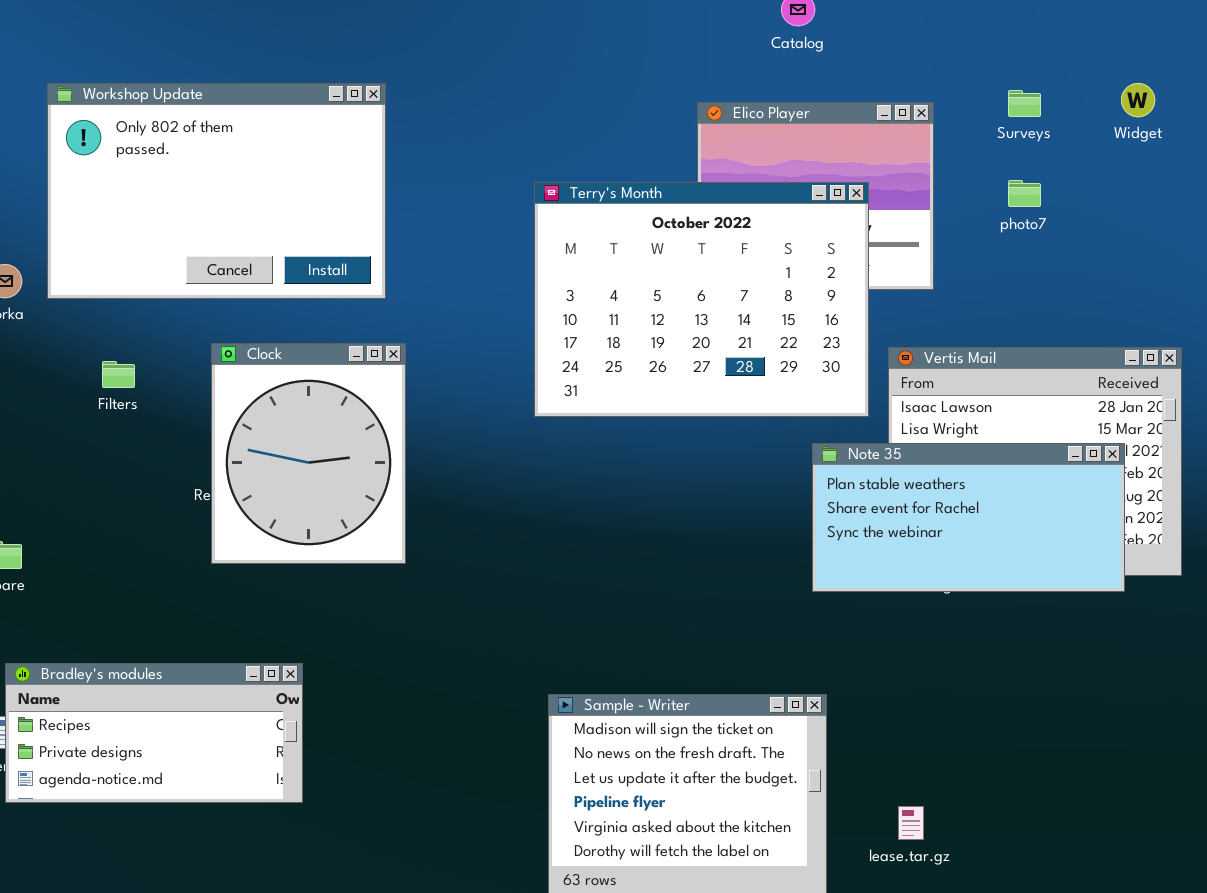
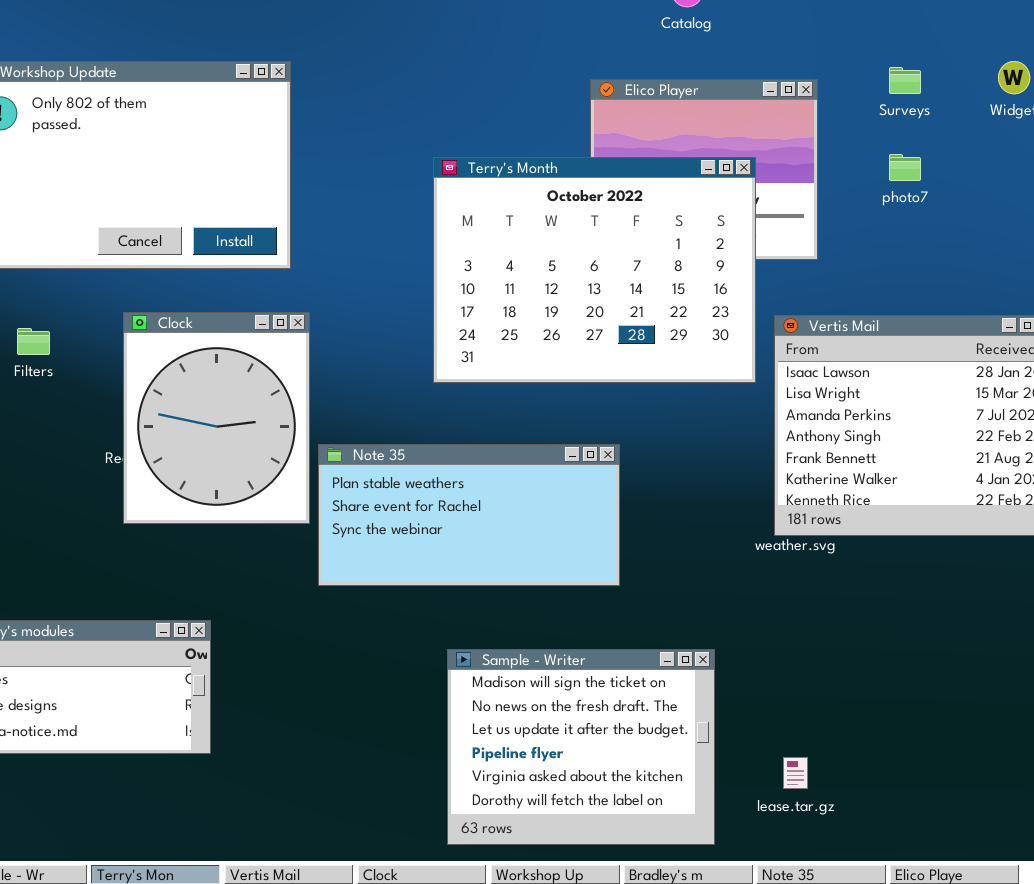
Note 35: [812,443,1125,592] -> [318,444,620,586], moved

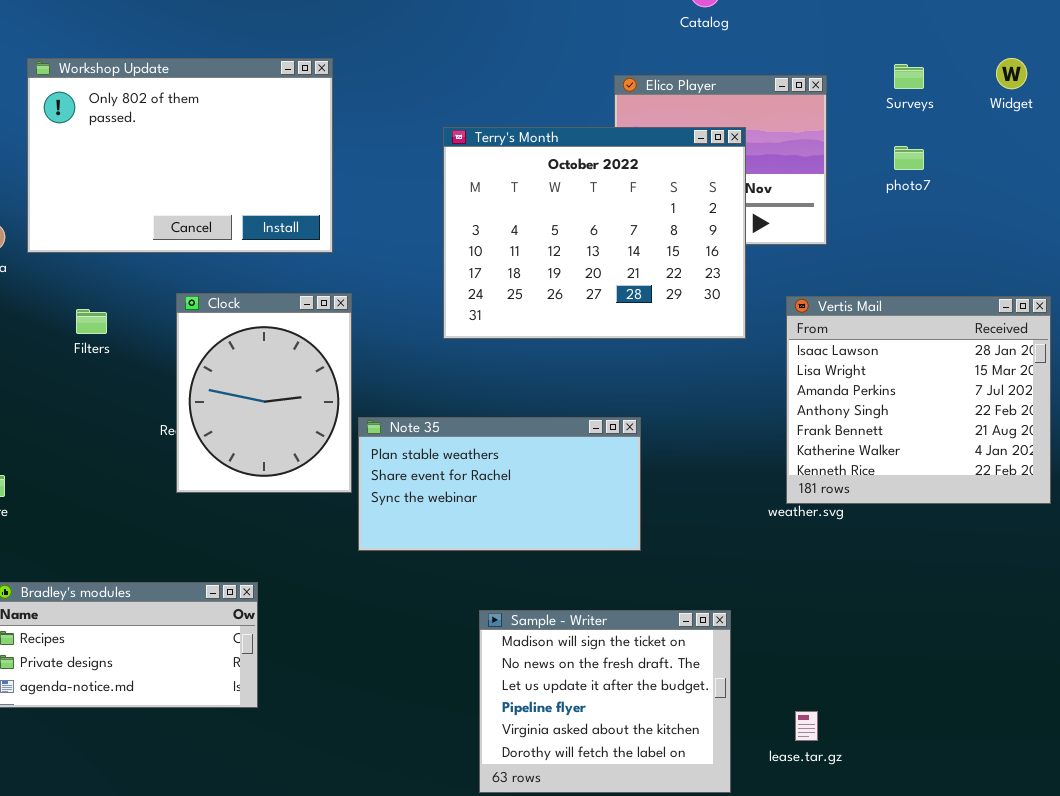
Terry's Month: [433,157,756,383] -> [443,127,746,339], moved

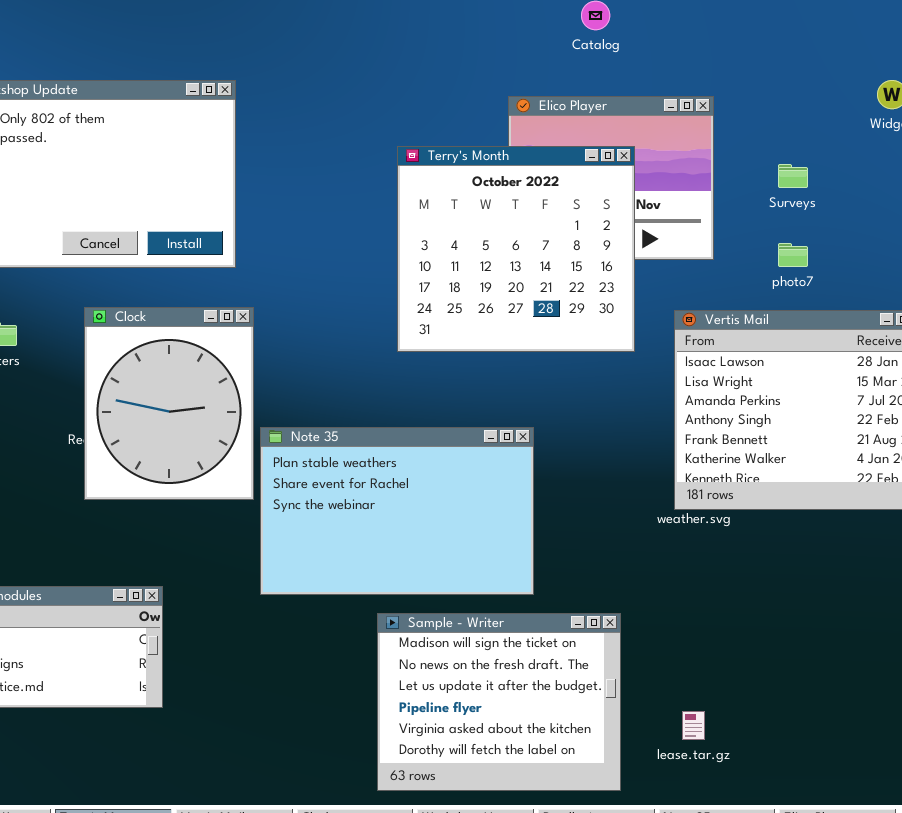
Surveys: [894,64,924,89] -> [778,164,808,188], moved
Terry's Month: [443,127,746,339] -> [397,146,635,352], resized
photo7: [894,146,924,170] -> [778,243,808,267], moved
Note 35: [358,417,641,551] -> [260,427,534,595], resized

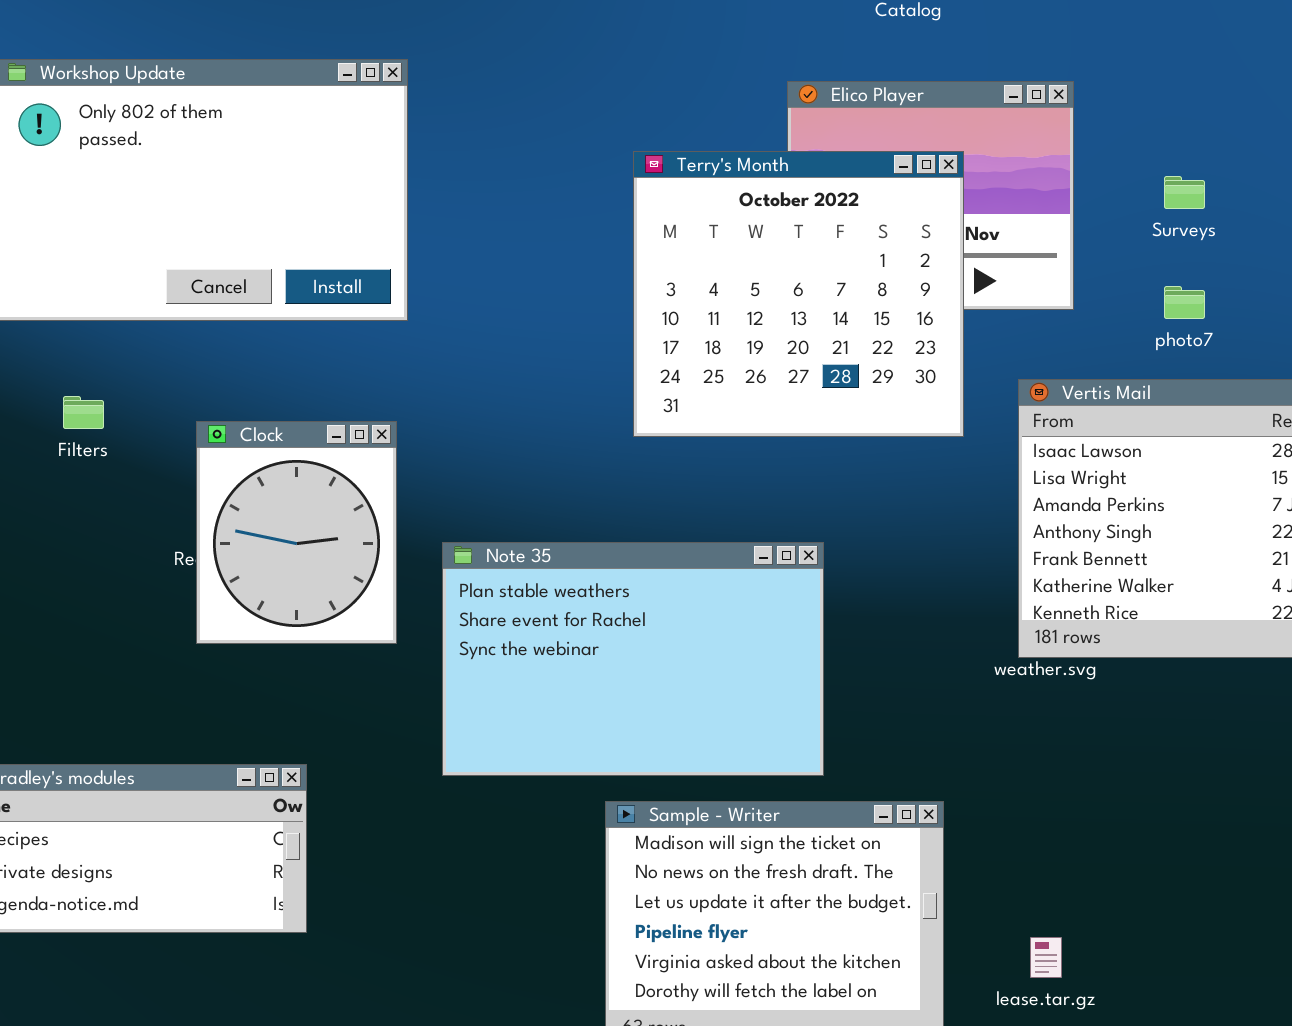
Clock: [84,307,254,500] -> [196,421,397,644], resized

